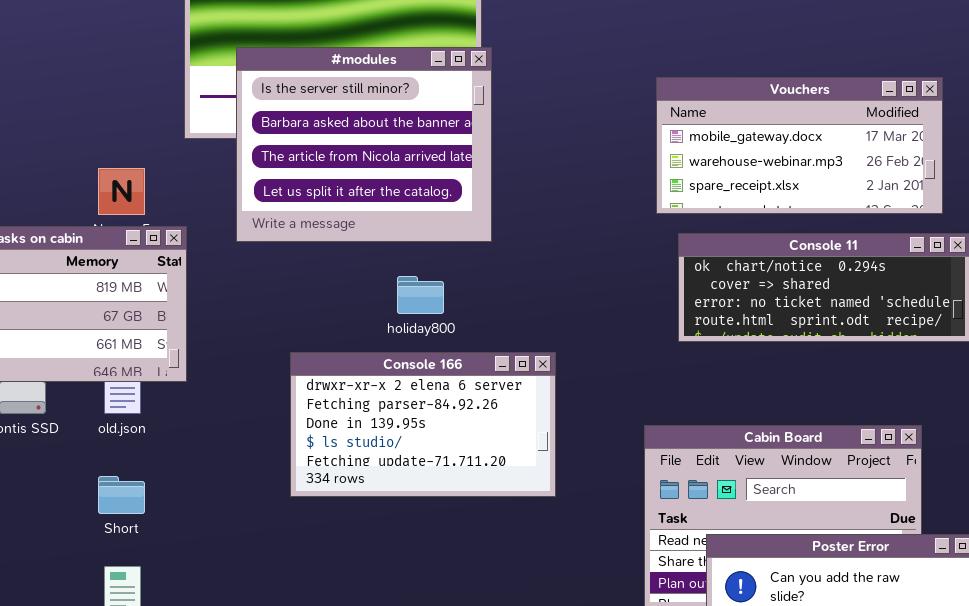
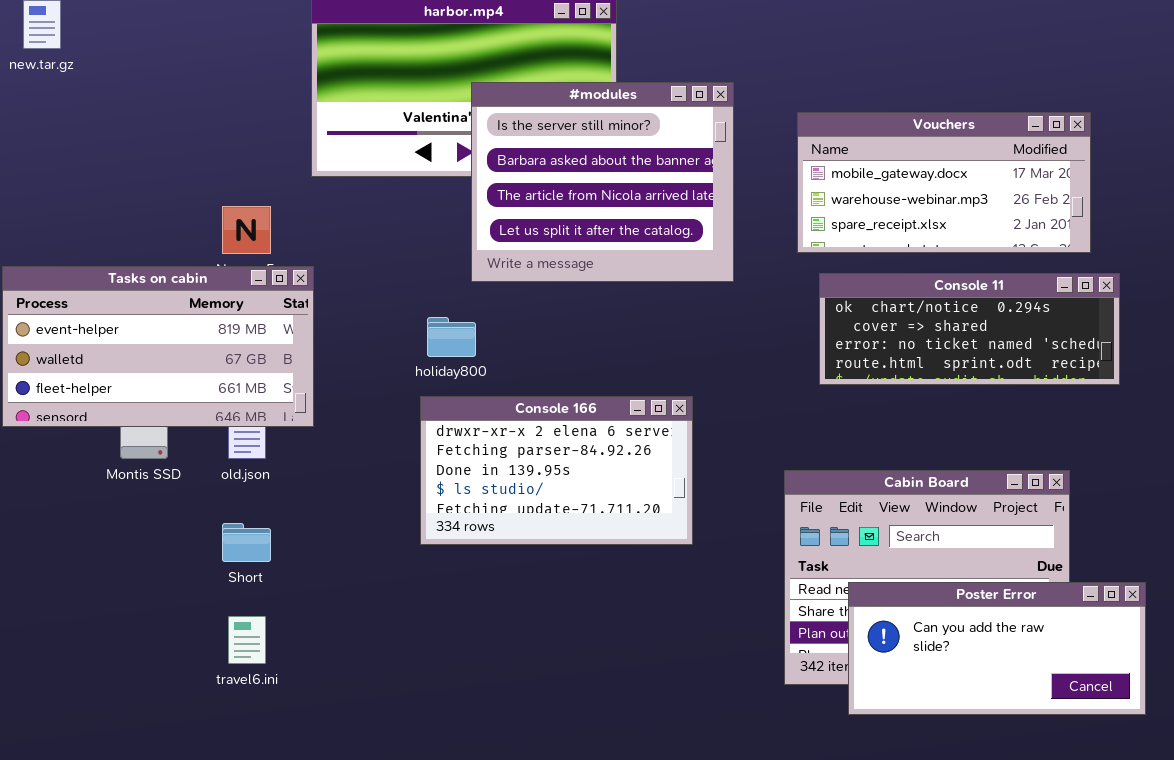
#modules: [236,47,492,242] -> [471,82,734,282], moved
holiday800: [397,276,444,314] -> [427,317,476,357], moved

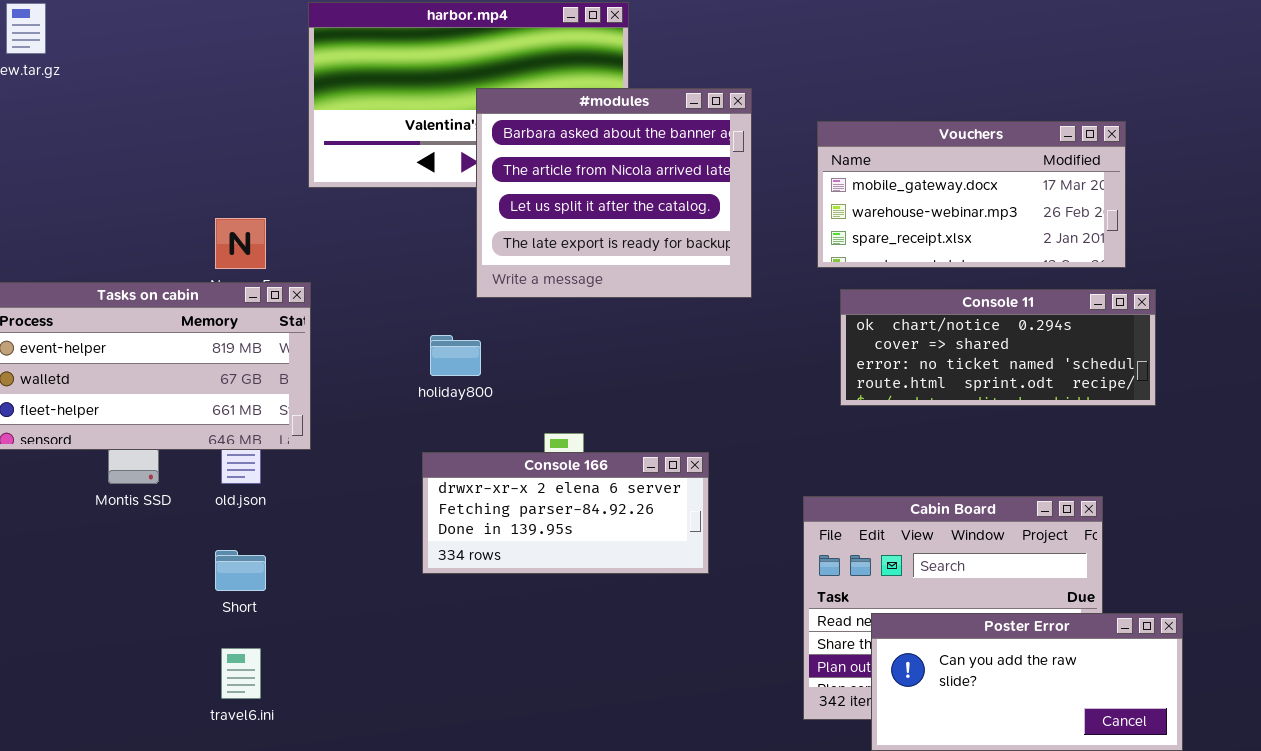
#modules: [471,82,734,282] -> [476,88,752,298], scrolled down 1 row
Console 166: [420,396,693,545] -> [422,452,709,574], resized

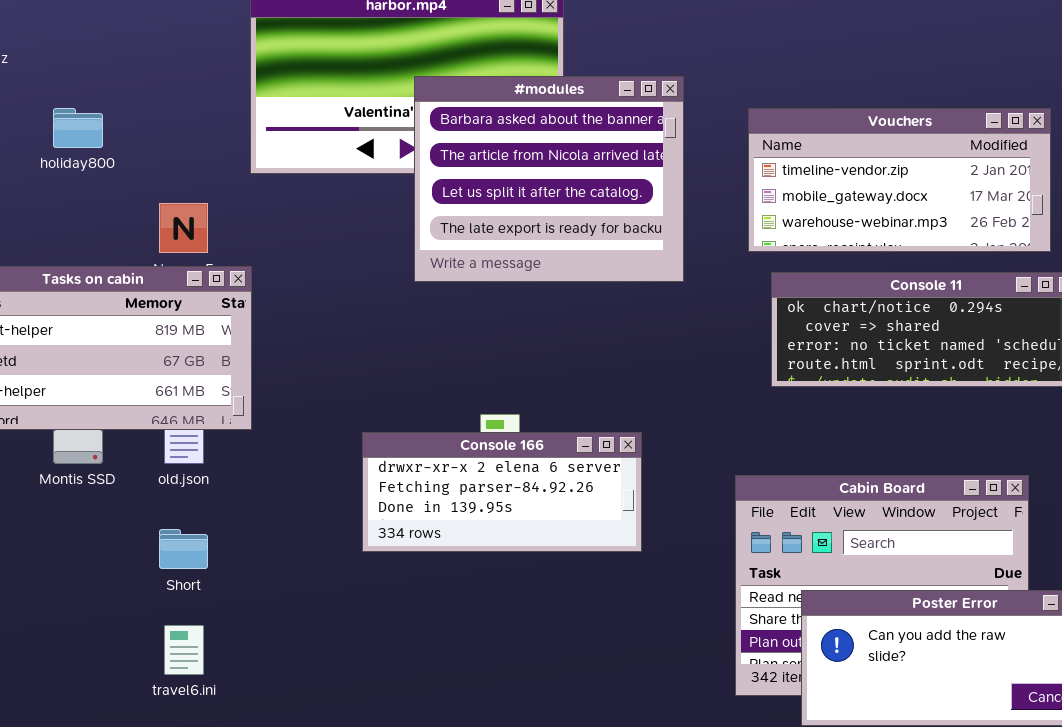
Vouchers: [817,121,1126,268] -> [748,108,1051,252], scrolled up 1 row
holiday800: [430,335,481,376] -> [53,108,103,148], moved

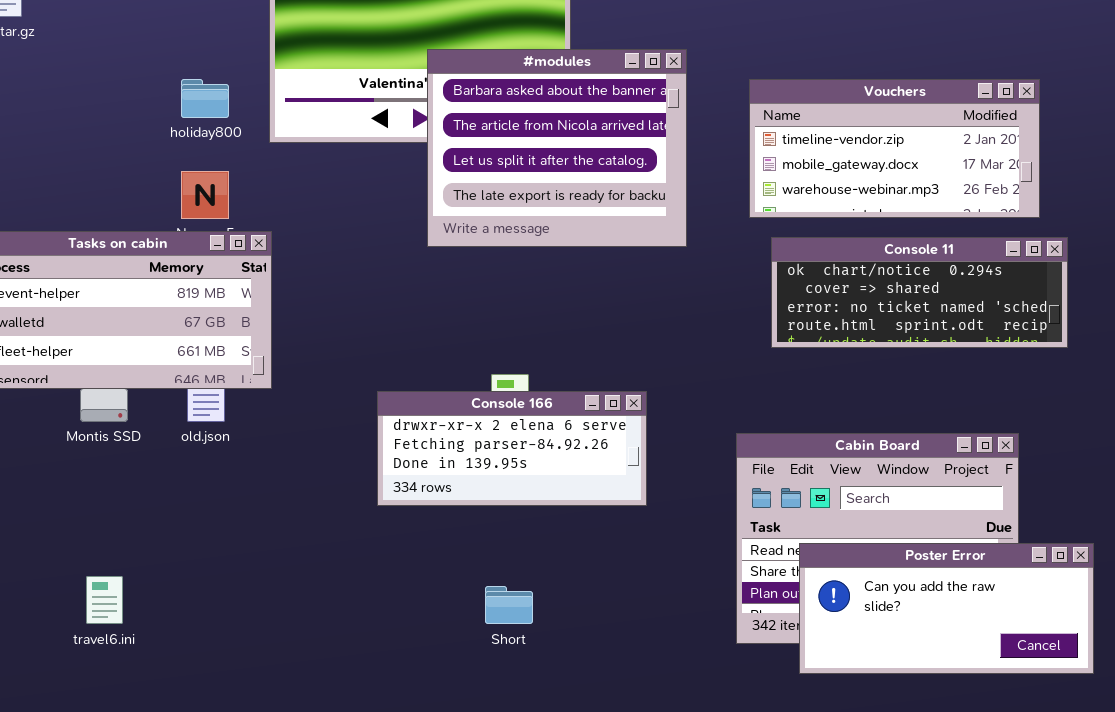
holiday800: [53,108,103,148] -> [181,79,229,118], moved
Short: [159,529,208,569] -> [485,586,533,624], moved
travel6.ini: [164,625,204,675] -> [86,576,123,624], moved

